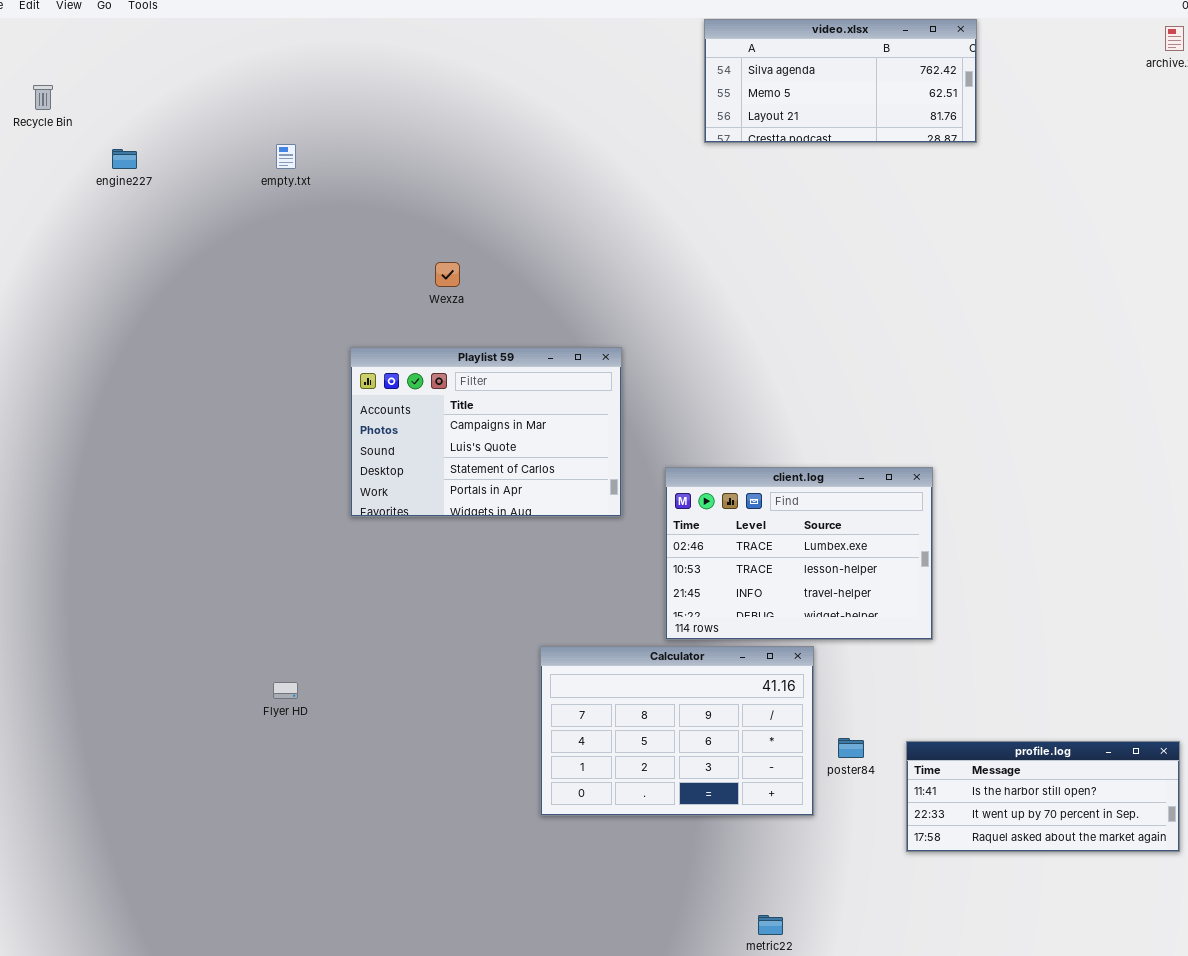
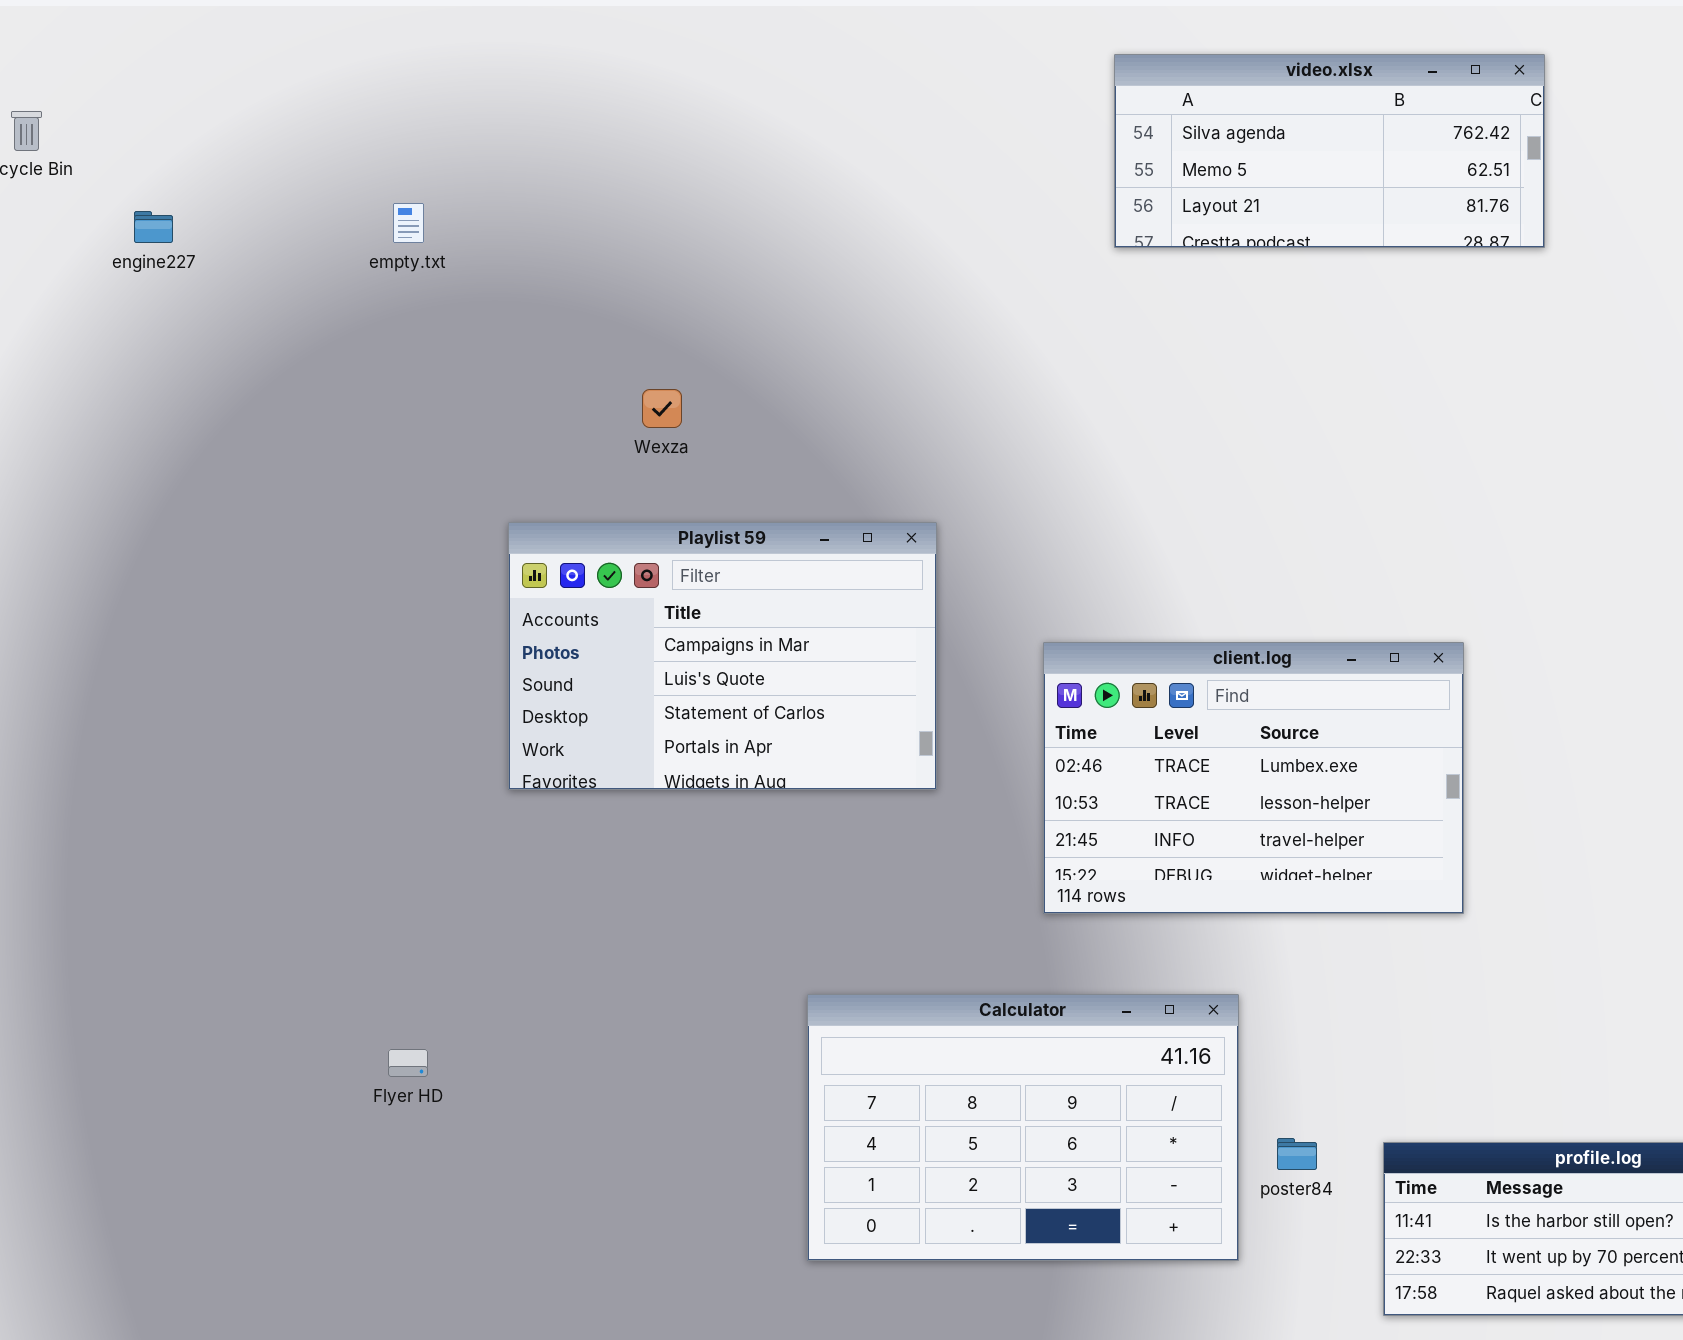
video.xlsx: [704,19,977,143] -> [1114,54,1545,248], moved
client.log: [665,467,933,640] -> [1043,642,1464,914], moved

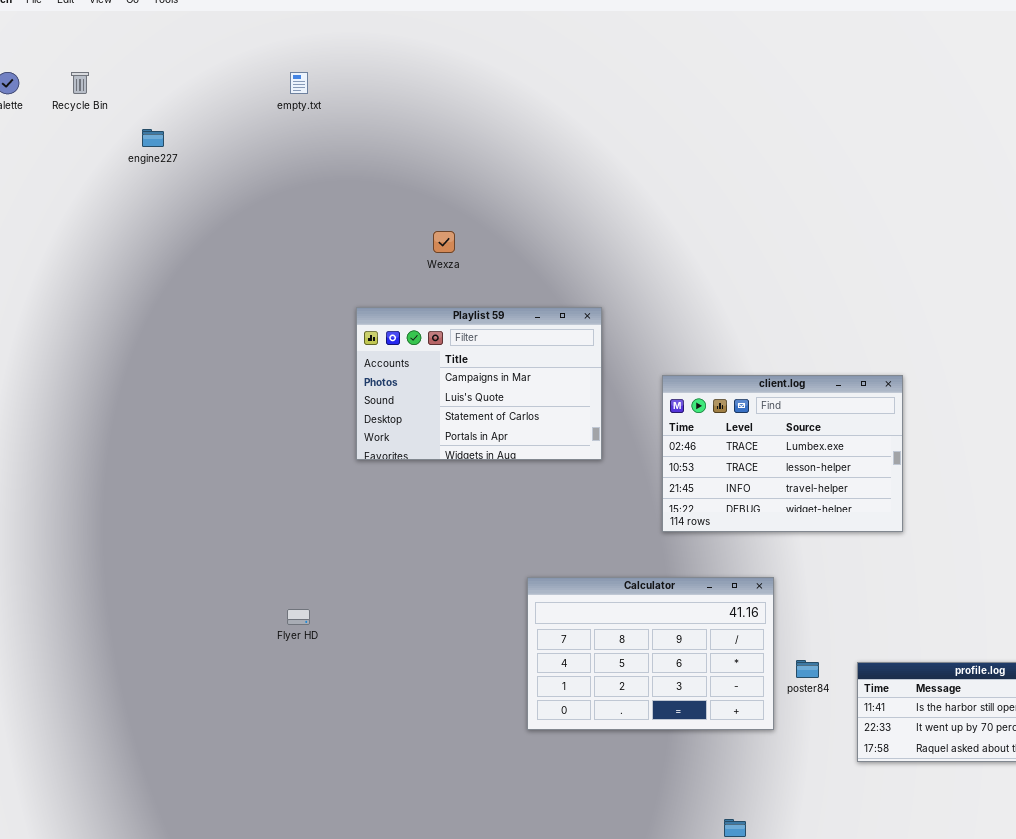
video.xlsx: [1114,54,1545,248] -> none, closed
empty.txt: [393,203,424,243] -> [290,72,308,94], moved

